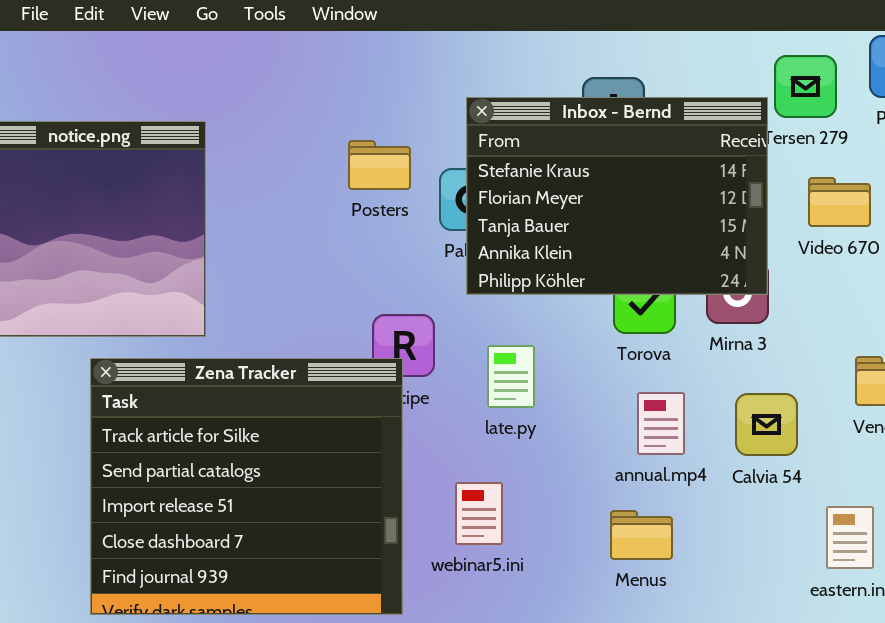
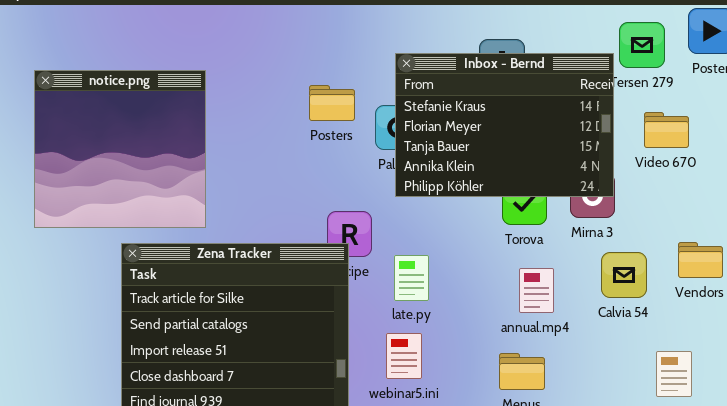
late.py: [487,345,535,408] -> [394,255,429,301], moved
Calvia 54: [735,393,798,456] -> [601,252,647,298], moved

